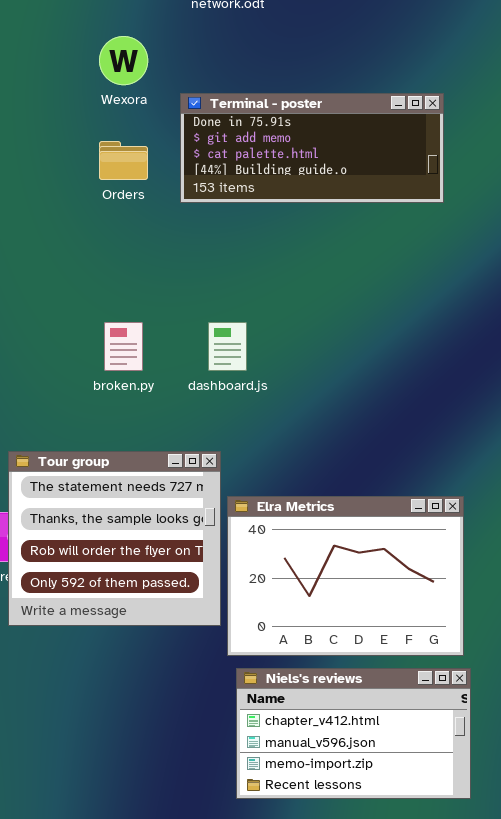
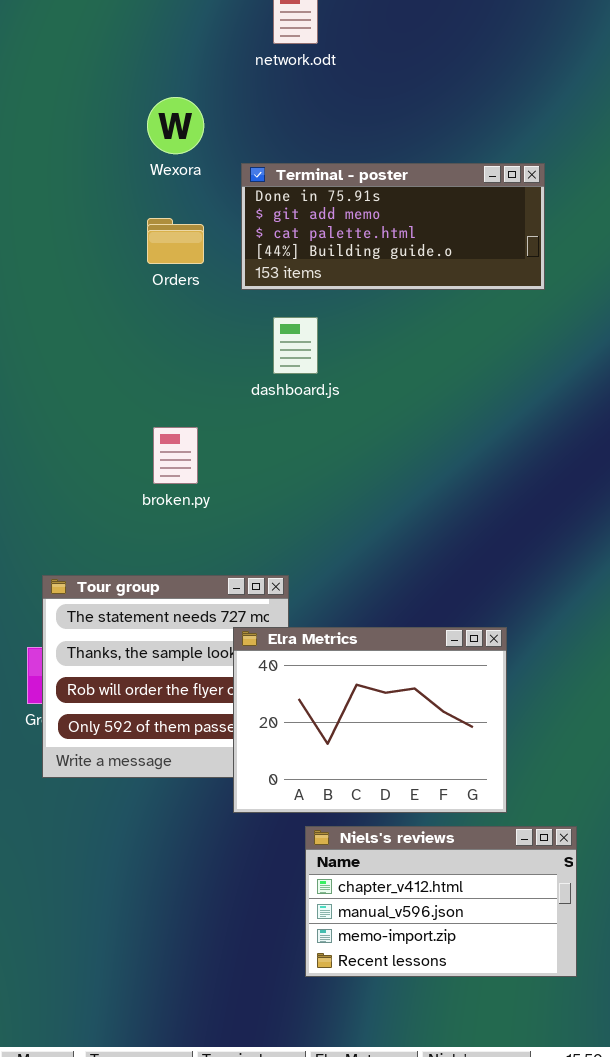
dashboard.js: [208,322,247,371] -> [273,317,318,374], moved
Elra Metrics: [227,496,464,656] -> [233,627,507,813], moved

